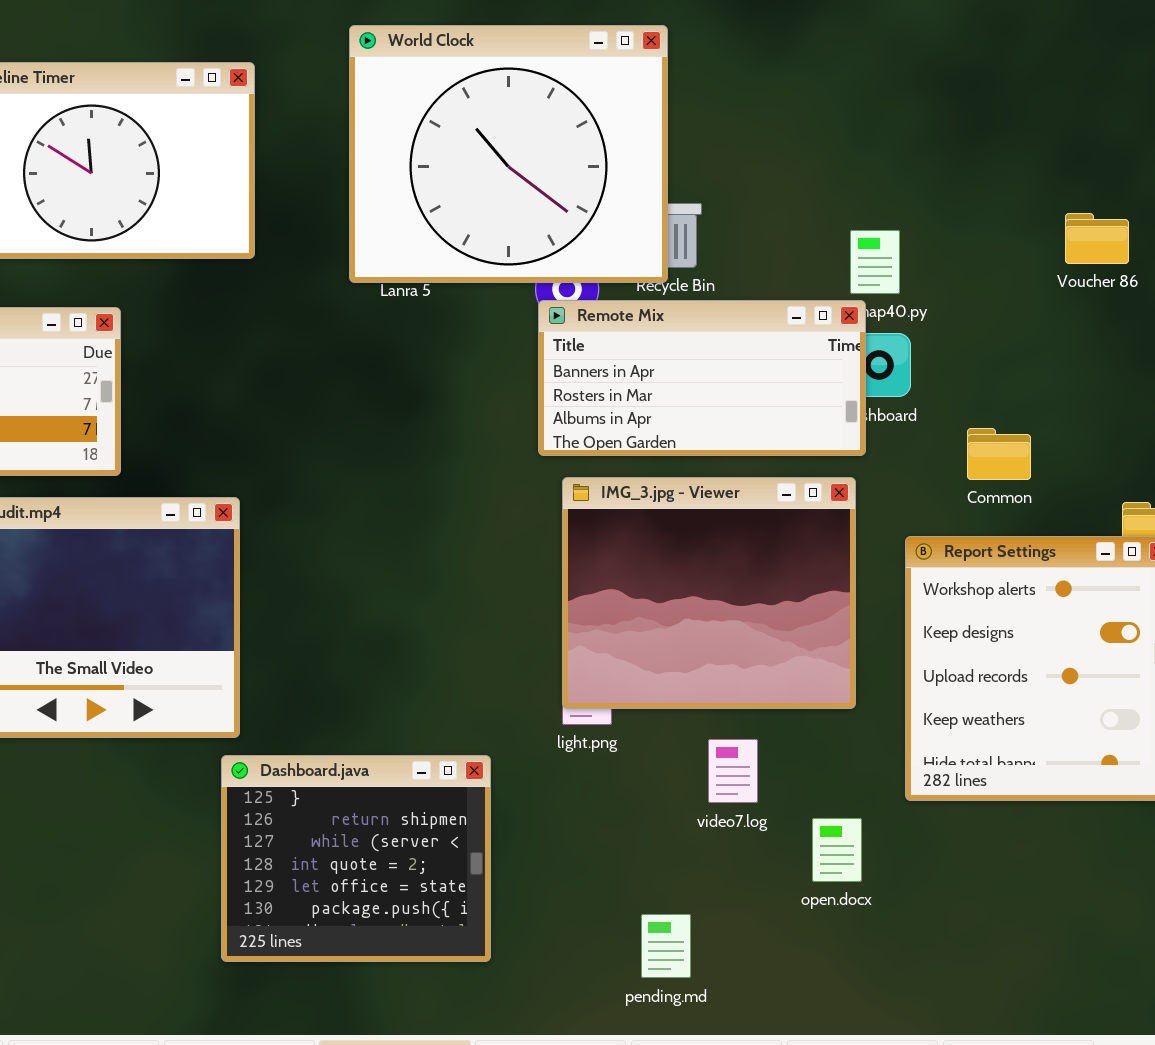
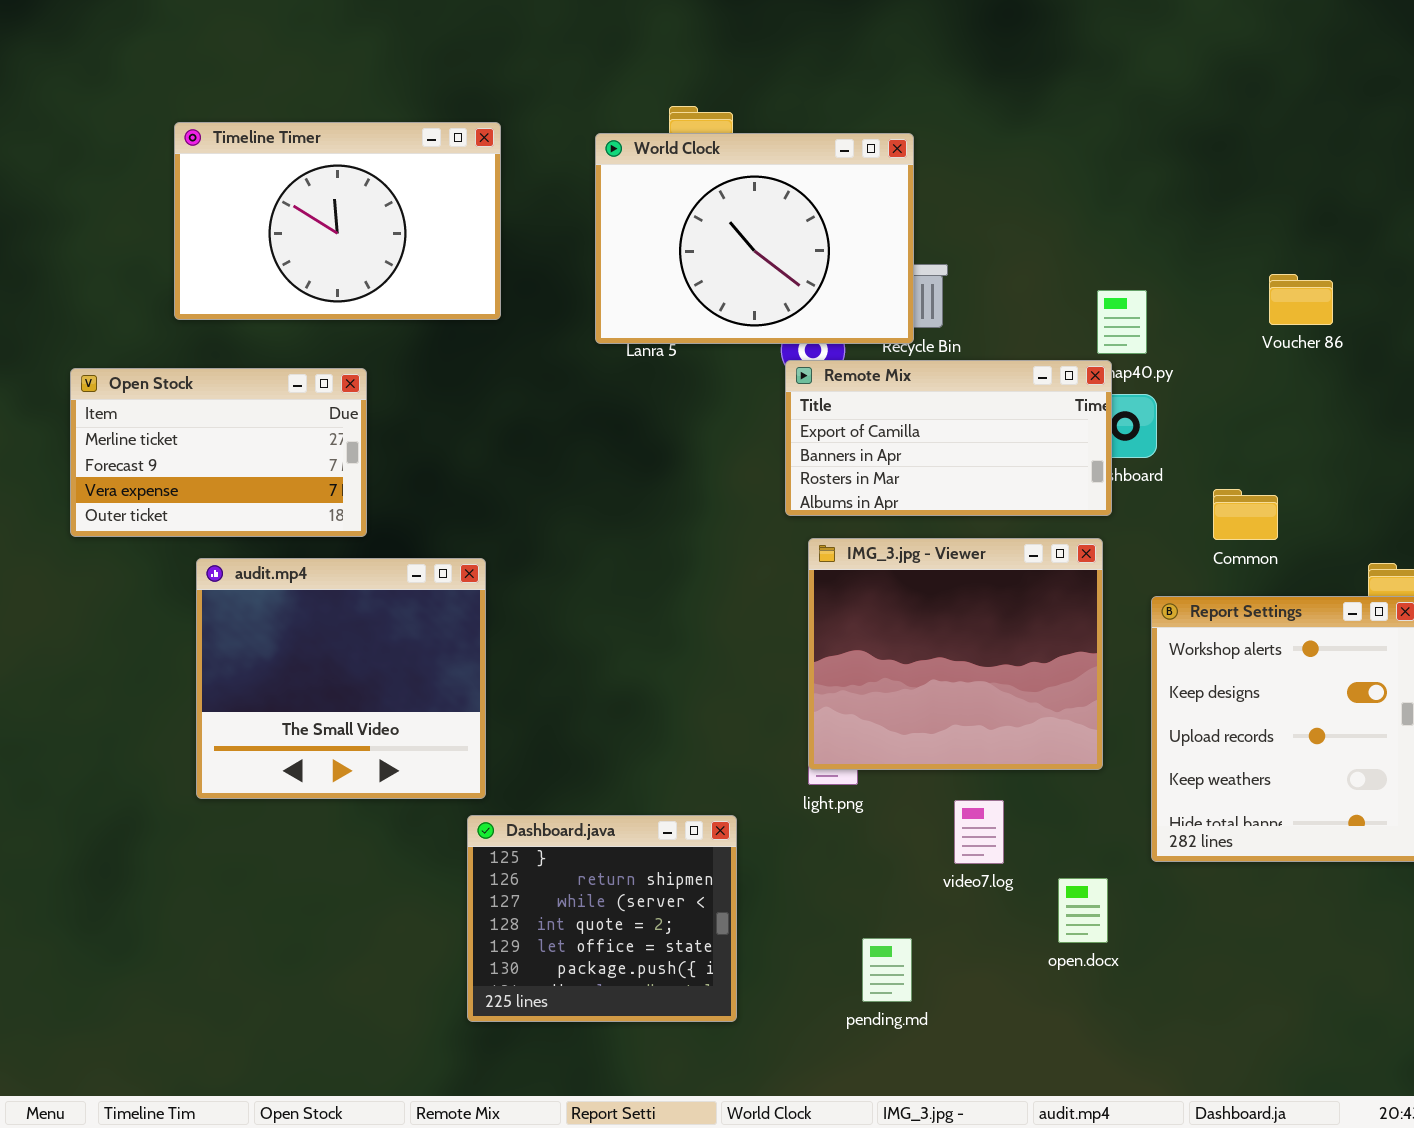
World Clock: [349,25,668,283] -> [595,133,914,344], resized
Voucher 86: [1065,213,1129,264] -> [1269,274,1333,325], moved
Remote Mix: [538,300,866,456] -> [785,360,1112,516], scrolled up 1 row
pending.md: [641,914,691,978] -> [862,938,912,1002], moved

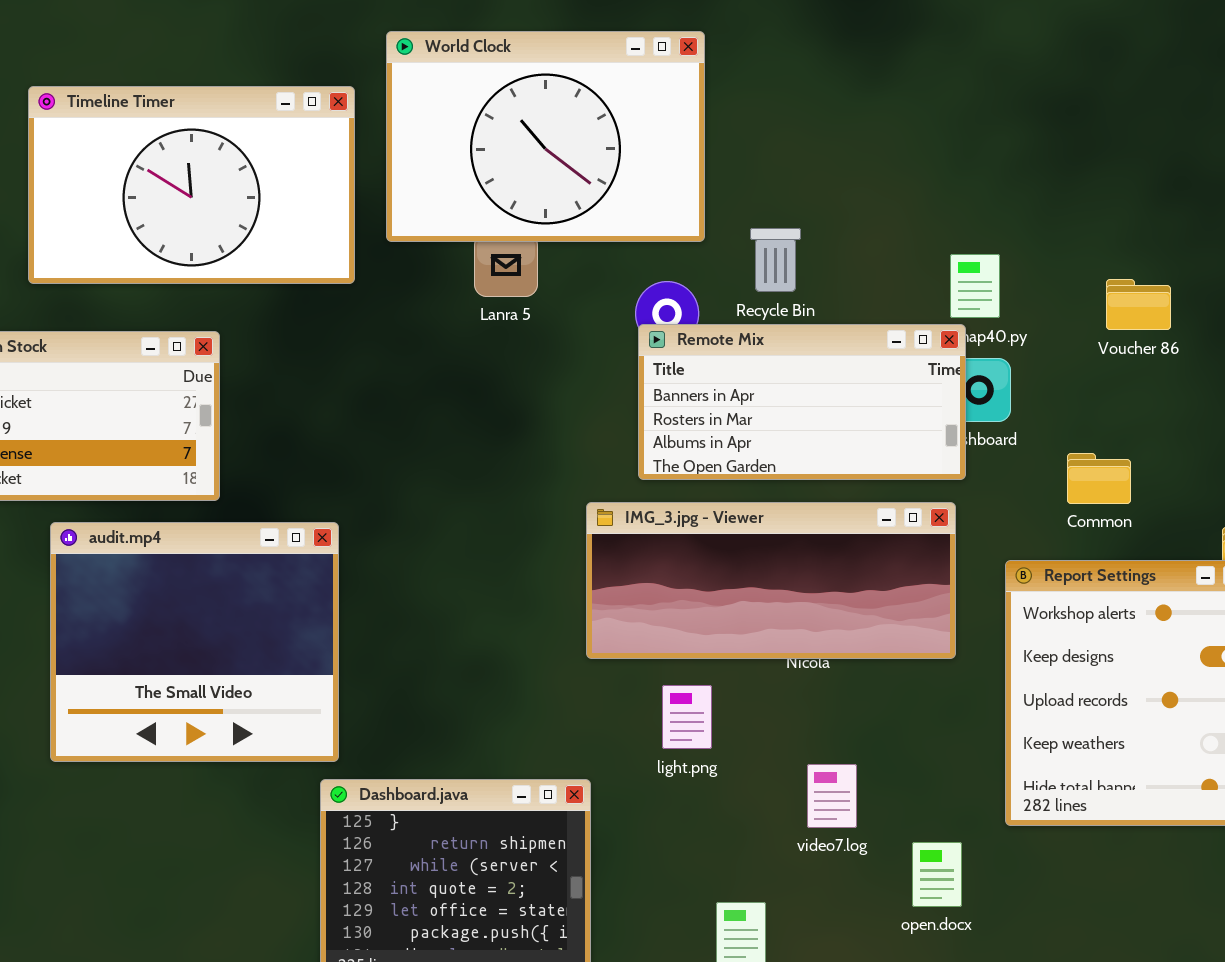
World Clock: [595,133,914,344] -> [386,31,705,242], moved
Voucher 86: [1269,274,1333,325] -> [1106,279,1171,330], moved
Remote Mix: [785,360,1112,516] -> [638,324,966,480], scrolled down 1 row
IMG_3.jpg - Viewer: [808,538,1103,770] -> [586,502,956,659], resized

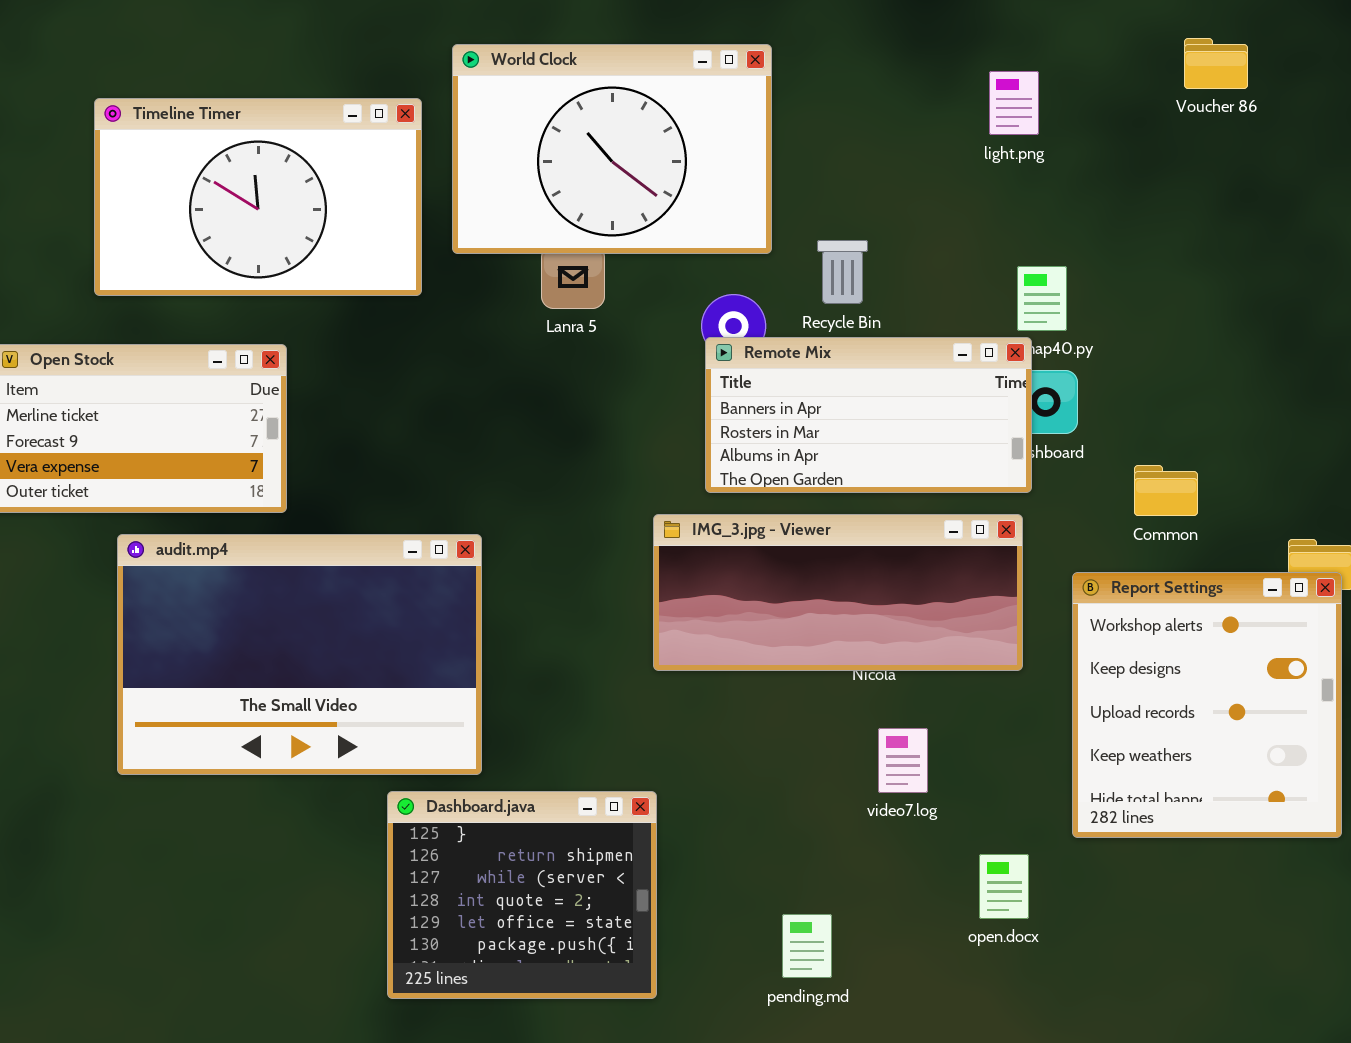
Voucher 86: [1106,279,1171,330] -> [1184,38,1248,89], moved
audit.mp4: [50,522,339,762] -> [117,534,482,775], resized
light.png: [662,685,712,749] -> [989,71,1039,135], moved
video7.log: [807,764,857,828] -> [878,728,928,793], moved

